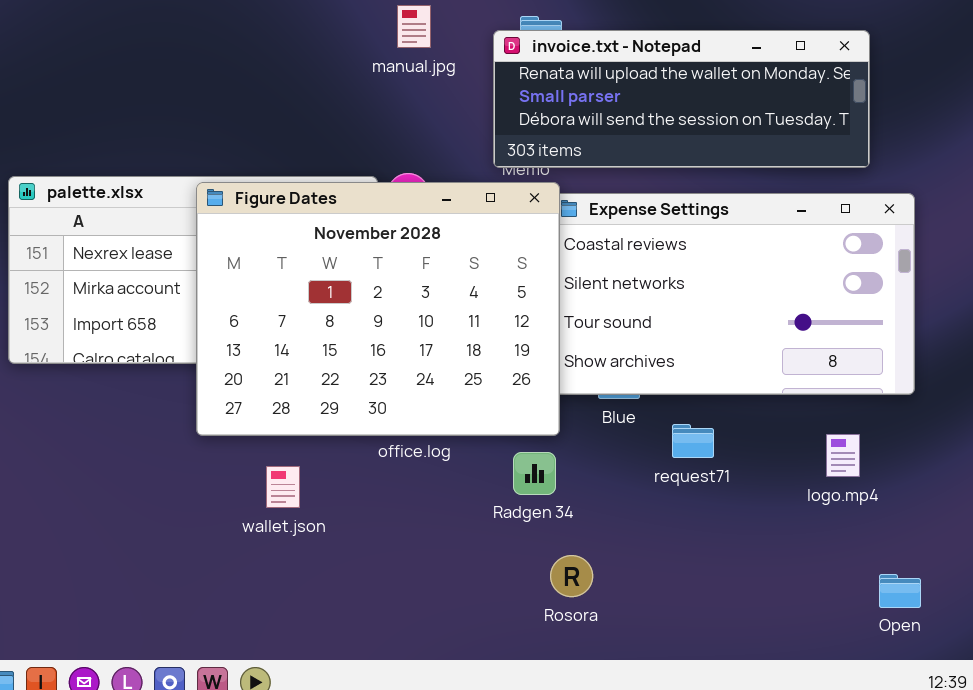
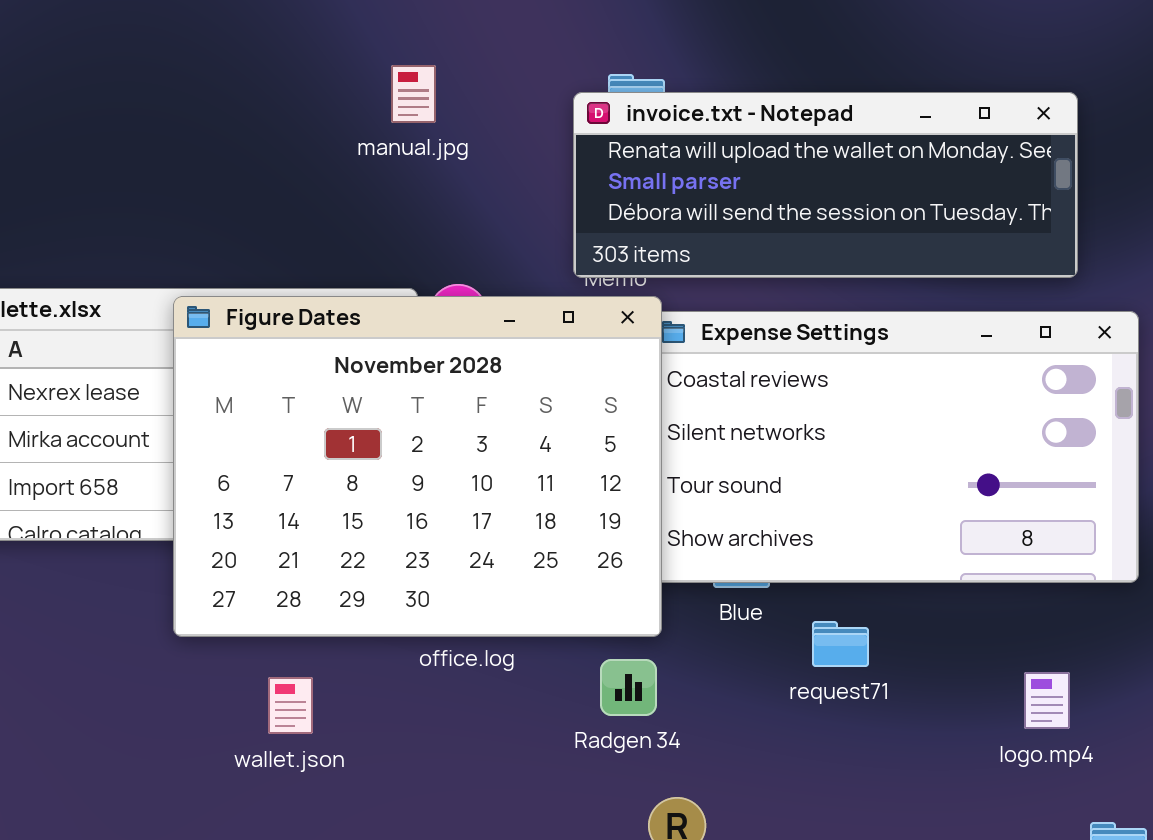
manual.jpg: [397,5,431,48] -> [391,65,436,123], moved
logo.mp4: [826,434,860,477] -> [1024,672,1070,729], moved

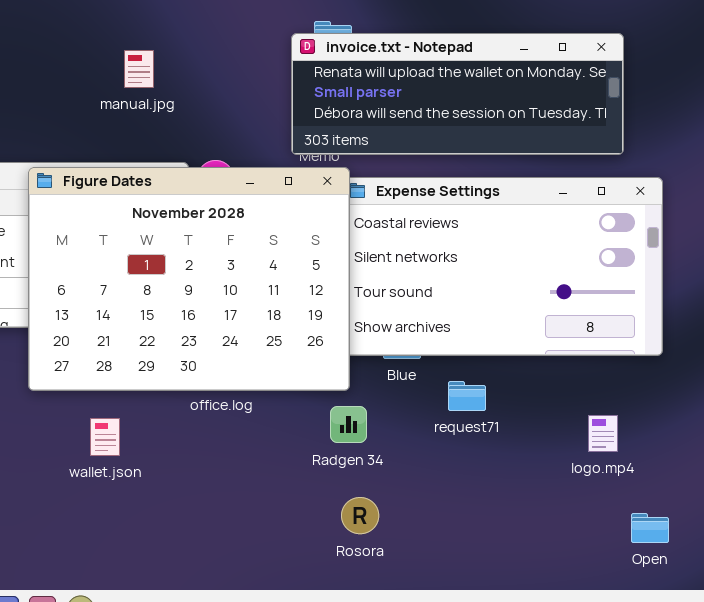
manual.jpg: [391,65,436,123] -> [124,50,154,88], moved
Radgen 34: [600,659,657,716] -> [330,406,367,443], moved

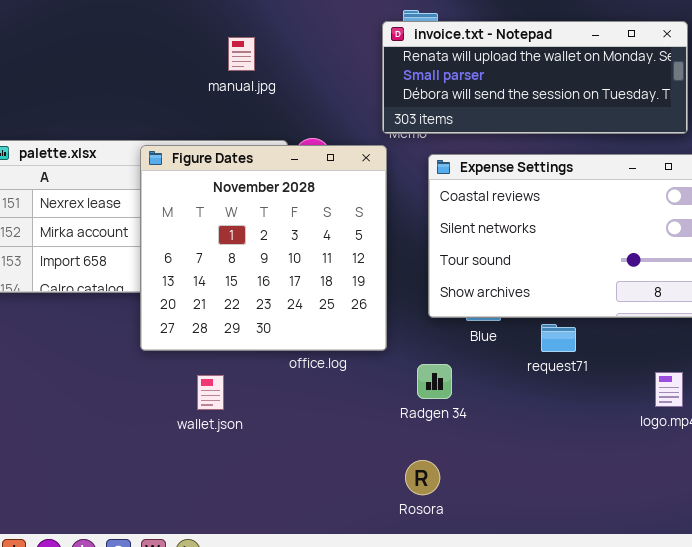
Figure Dates: [28,167,350,391] -> [140,145,387,351], resized
request71: [448,381,486,411] -> [541,324,576,352], moved
Rosora: [341,497,379,534] -> [405,460,440,495], moved

